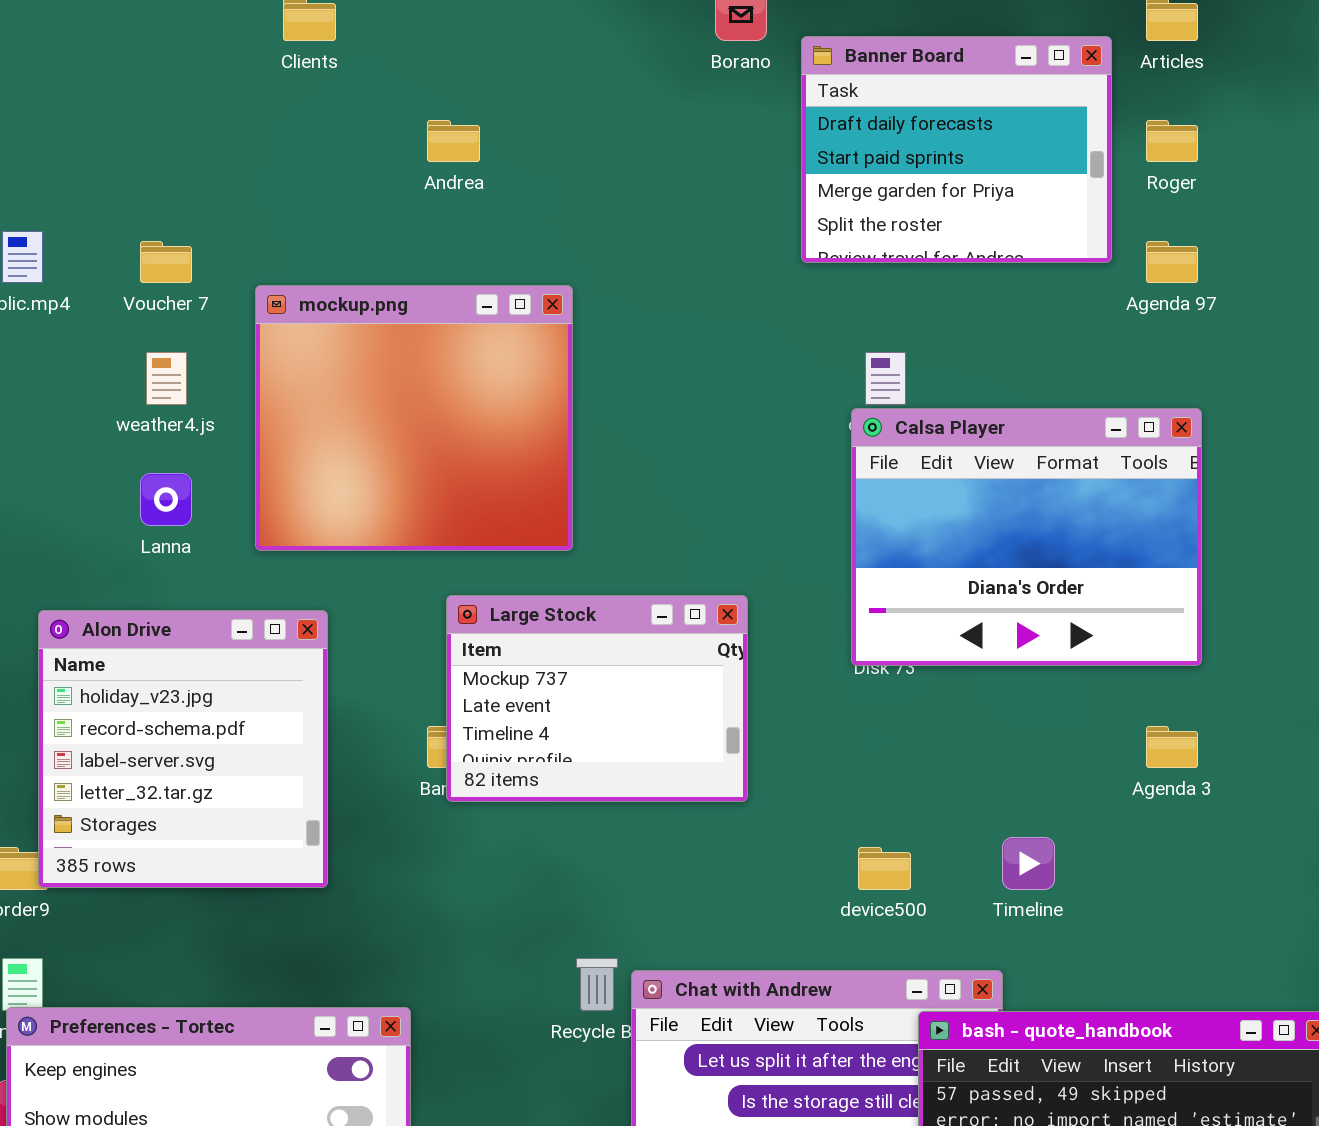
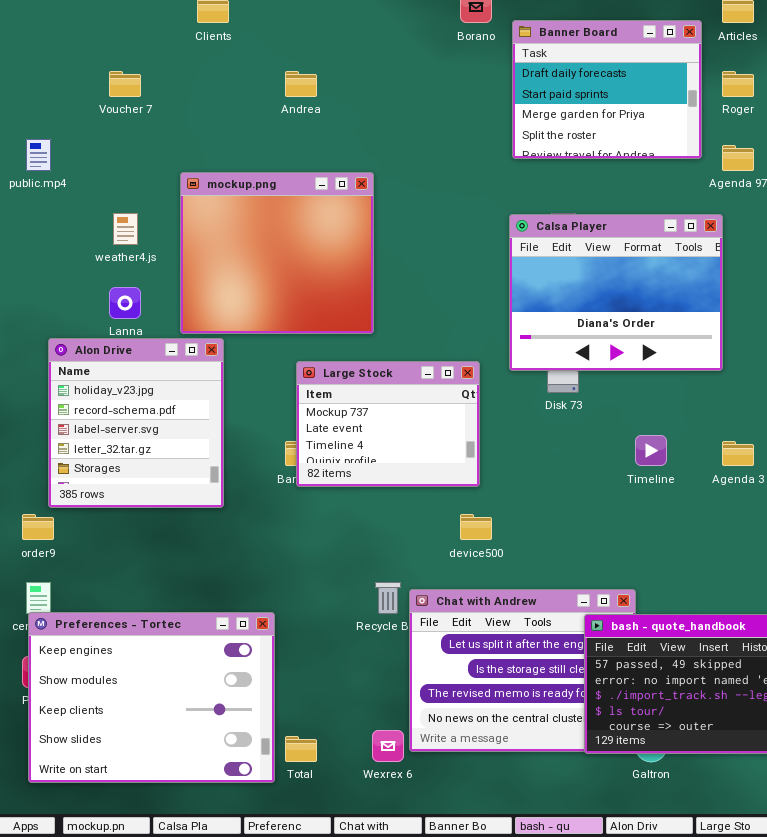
Voucher 7: [140,241,192,283] -> [109,71,141,97], moved
Calsa Player: [851,408,1202,666] -> [509,214,723,371], moved
Alon Drive: [38,610,328,888] -> [48,338,224,508], moved
Timeline: [1002,837,1055,890] -> [635,435,667,466], moved
device500: [858,847,911,890] -> [460,514,492,540], moved

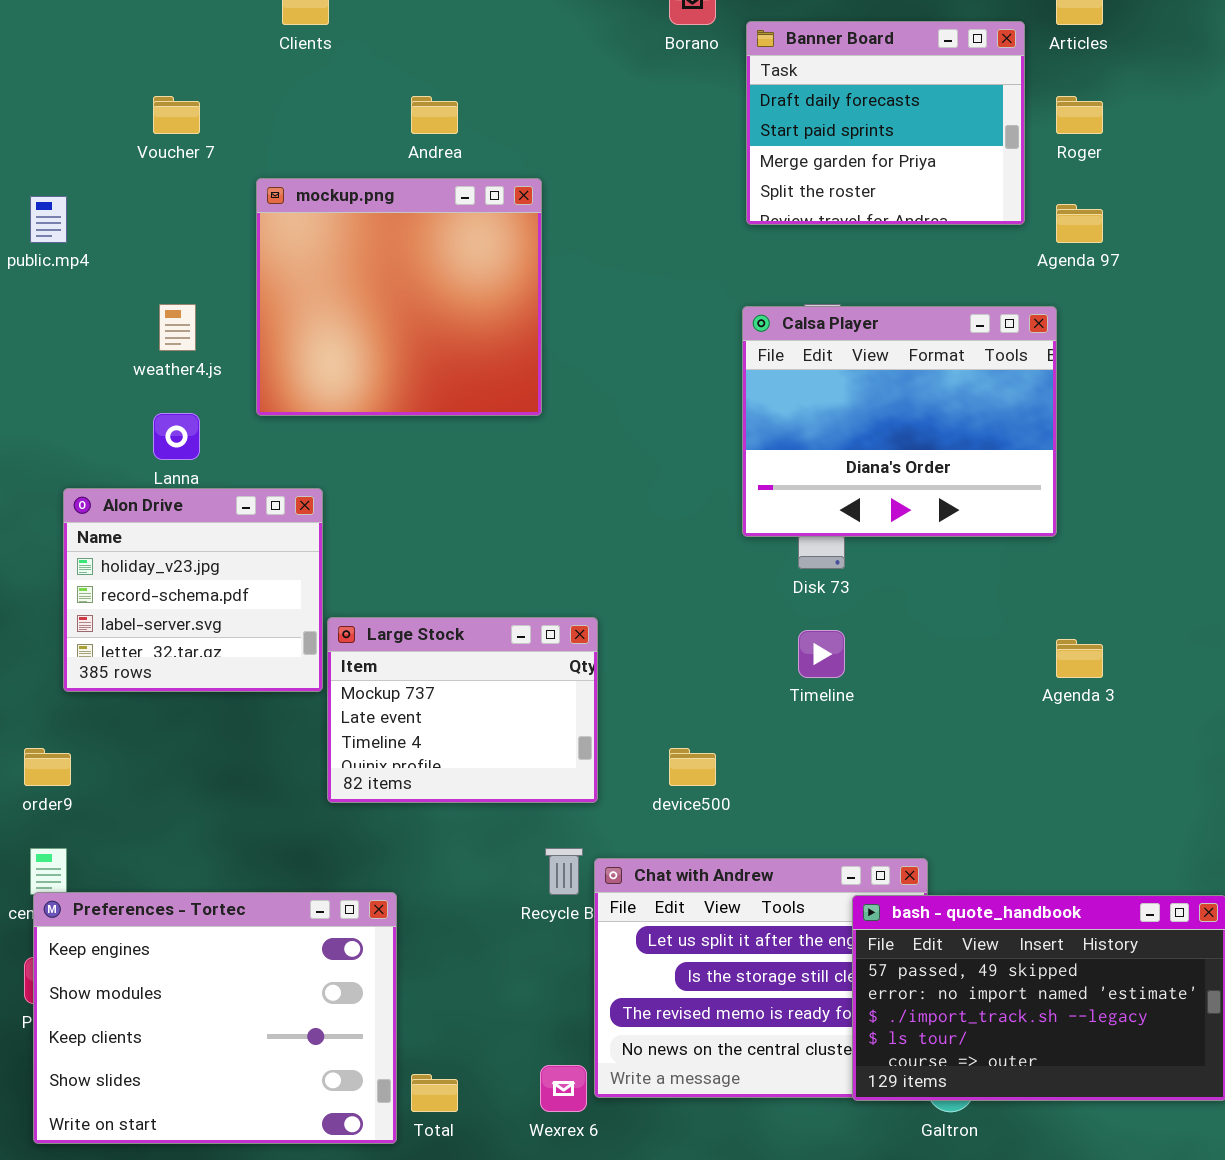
mockup.png: [180,172,374,334] -> [256,178,542,416], moved
Alon Drive: [48,338,224,508] -> [63,488,323,692], resized
Large Stock: [296,361,480,487] -> [327,617,598,803], moved
Timeline: [635,435,667,466] -> [798,630,845,678], moved

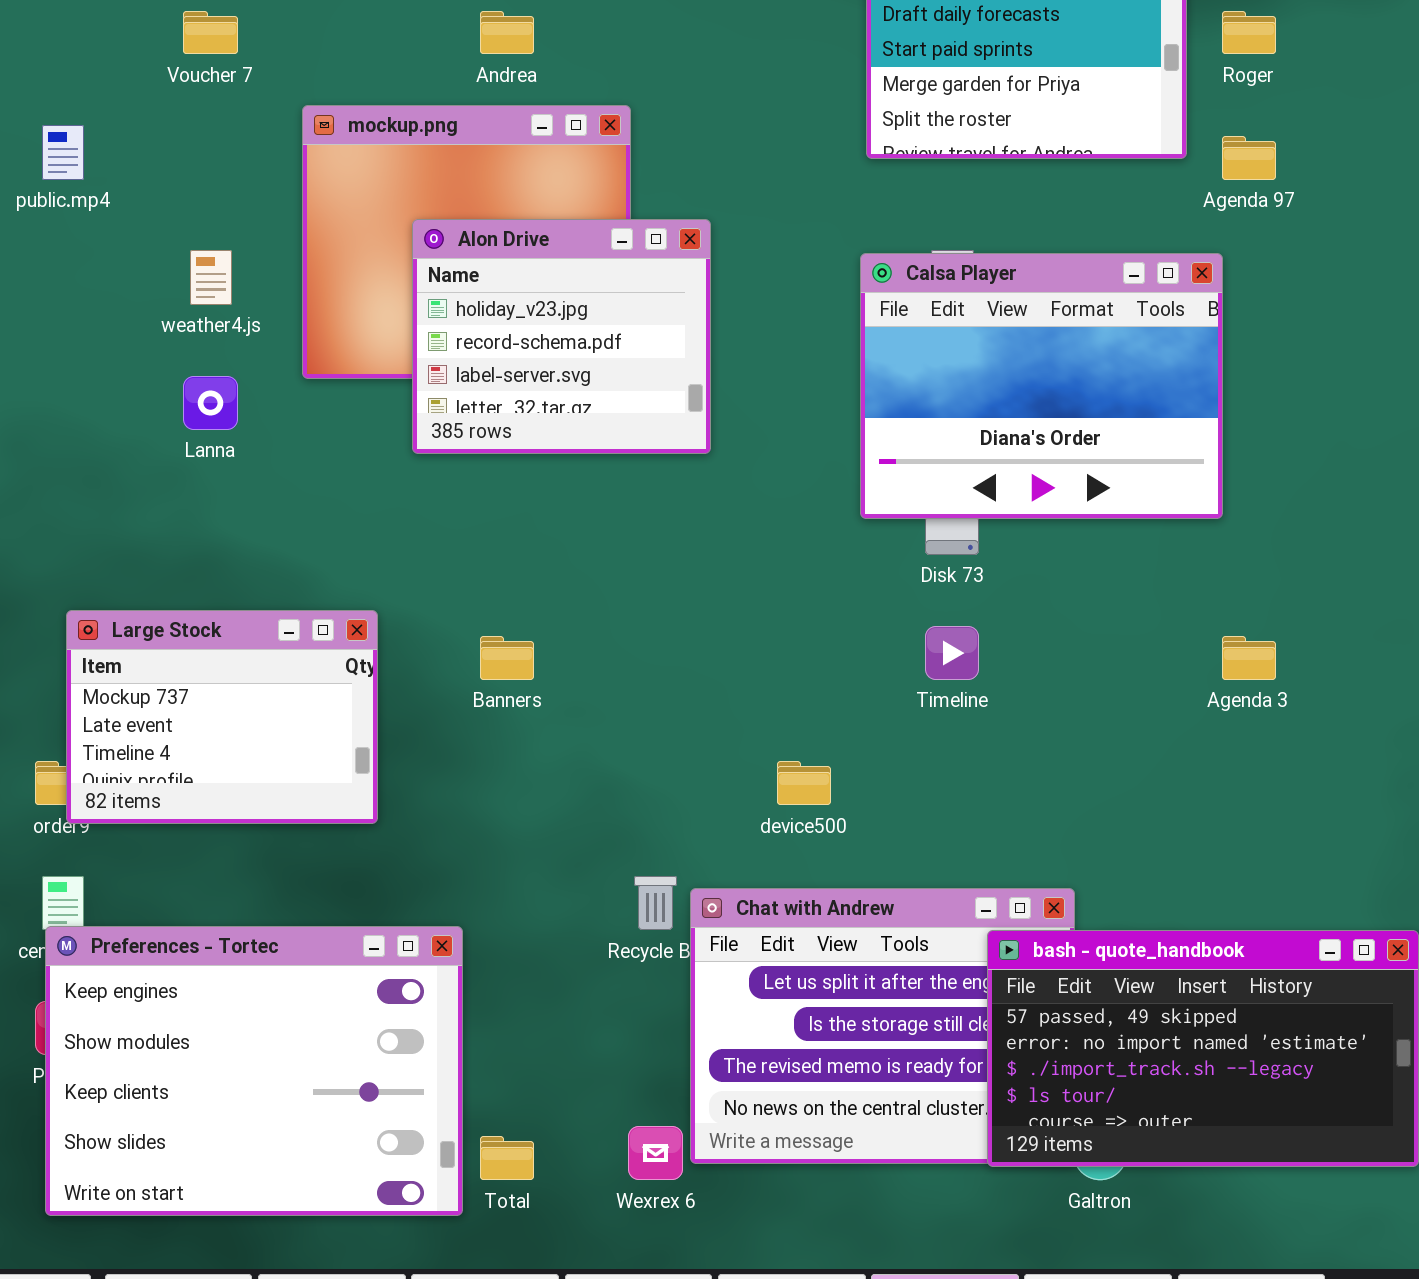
Alon Drive: [63,488,323,692] -> [412,219,711,454], moved
Large Stock: [327,617,598,803] -> [66,610,378,824], moved

